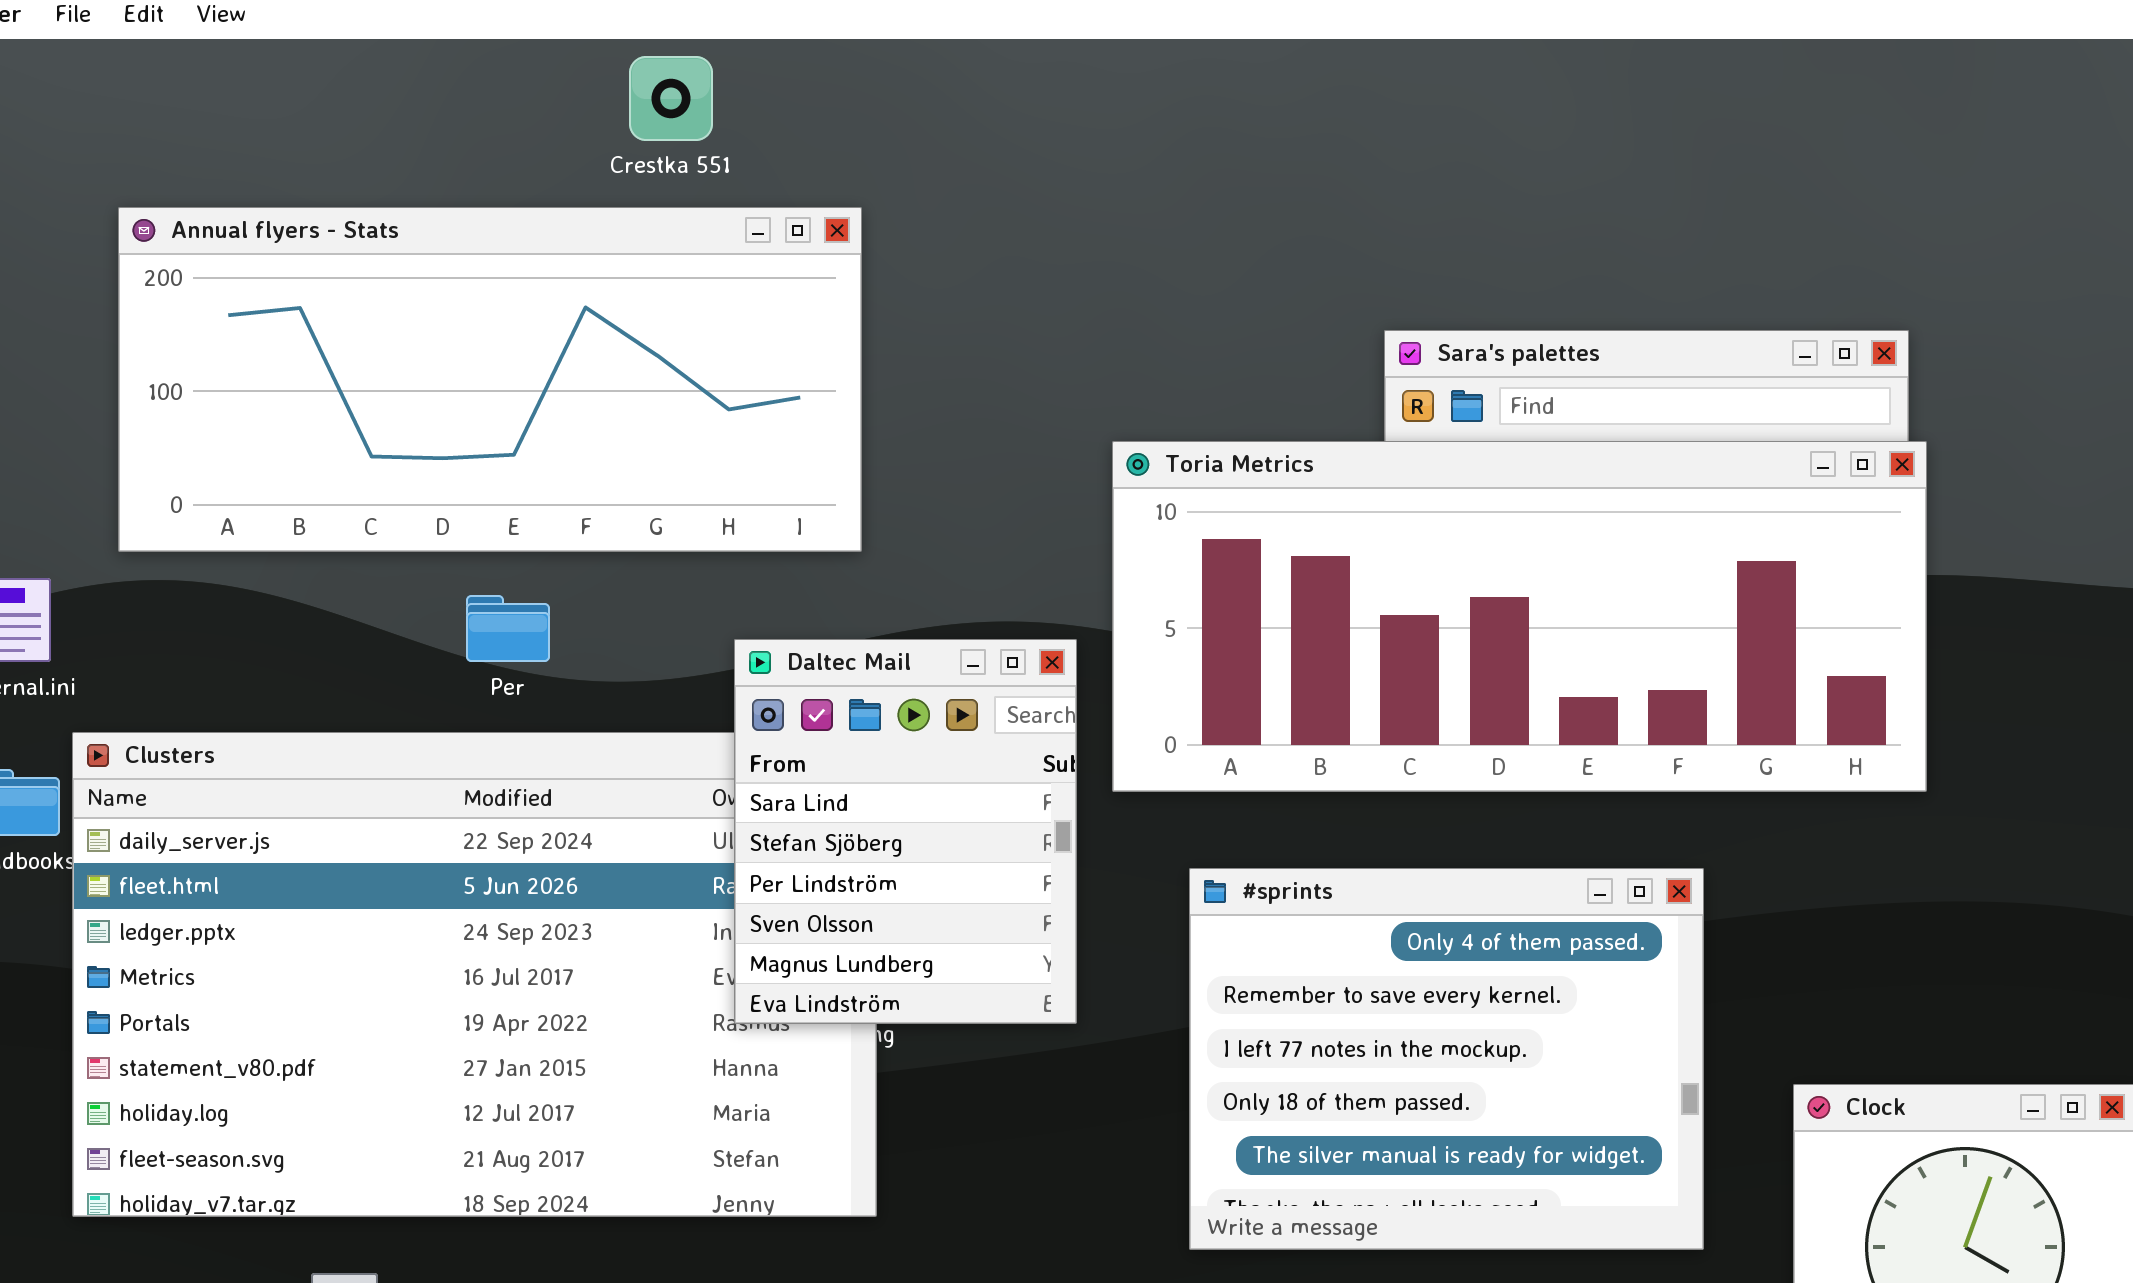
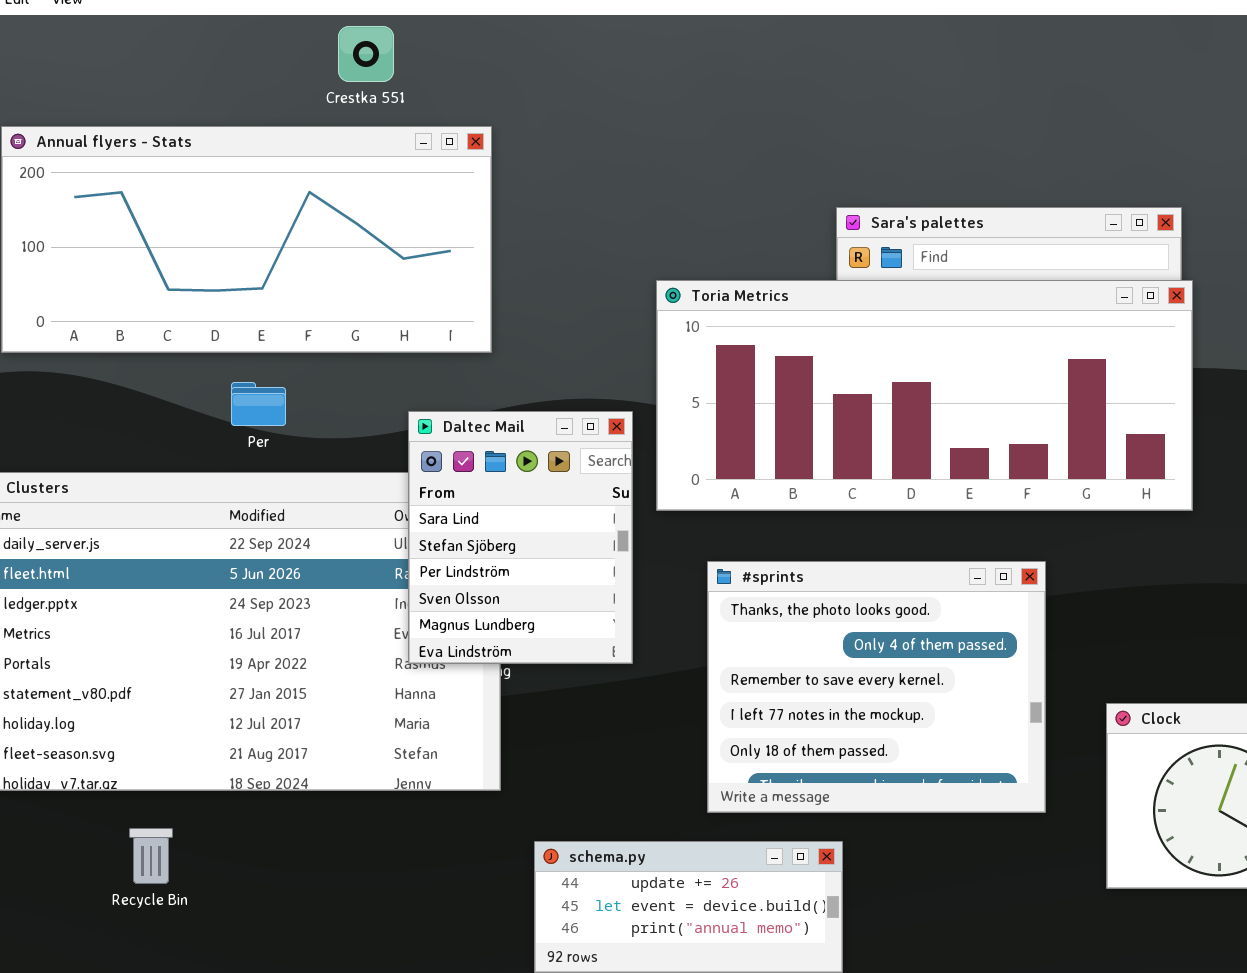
#sprints: [1189,868,1704,1250] -> [707,561,1046,813], scrolled up 1 row

